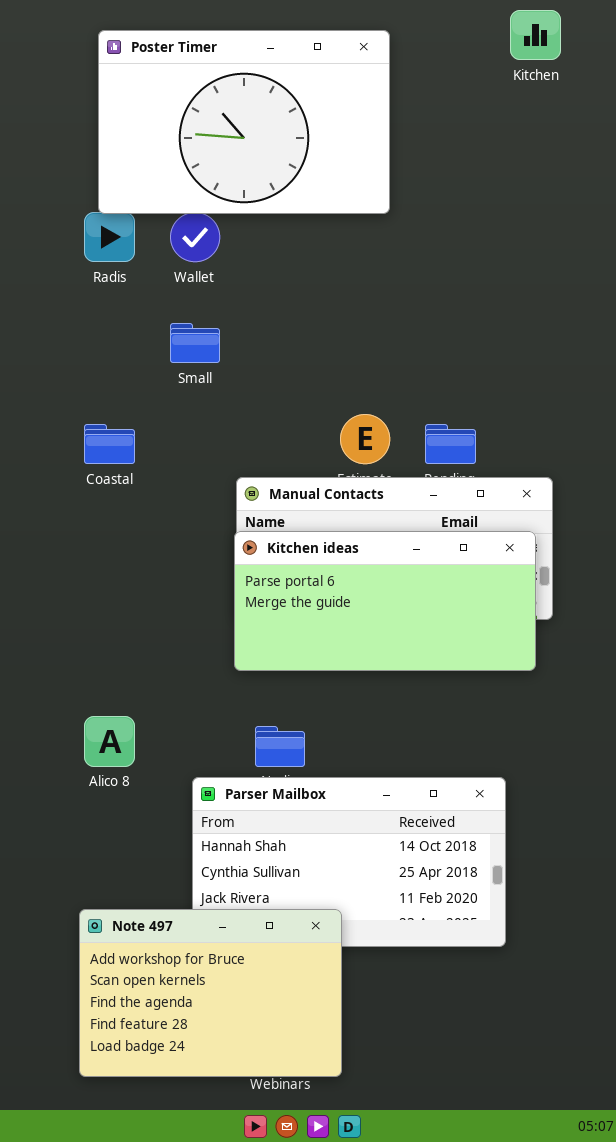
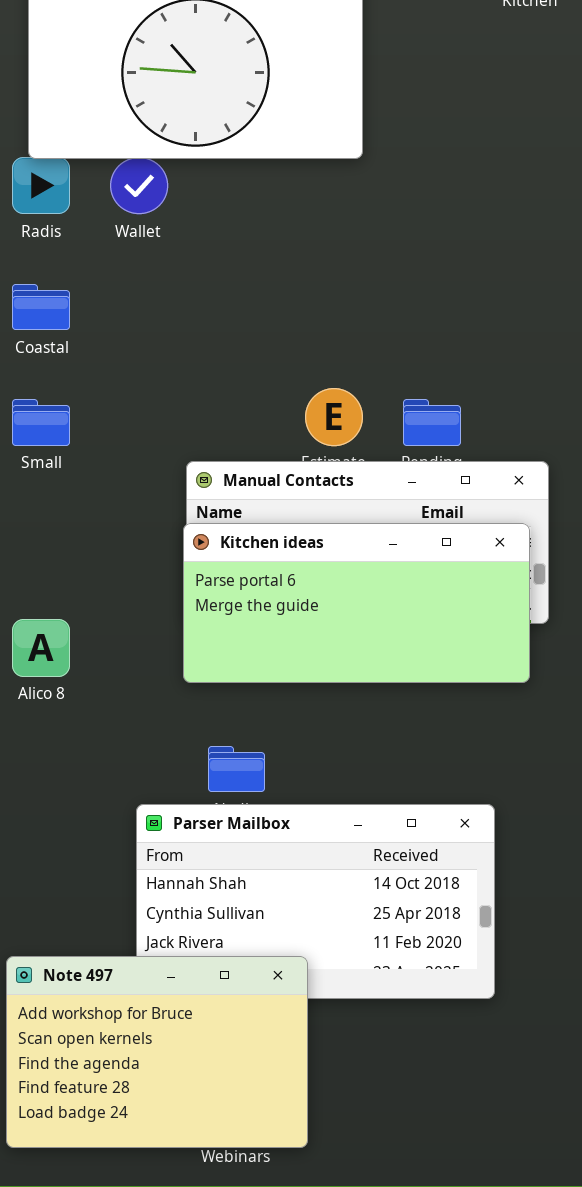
Small: [170,323,220,363] -> [12,399,70,446], moved
Coastal: [84,424,135,464] -> [12,284,70,330], moved
Alico 8: [84,716,135,767] -> [12,619,70,677], moved

